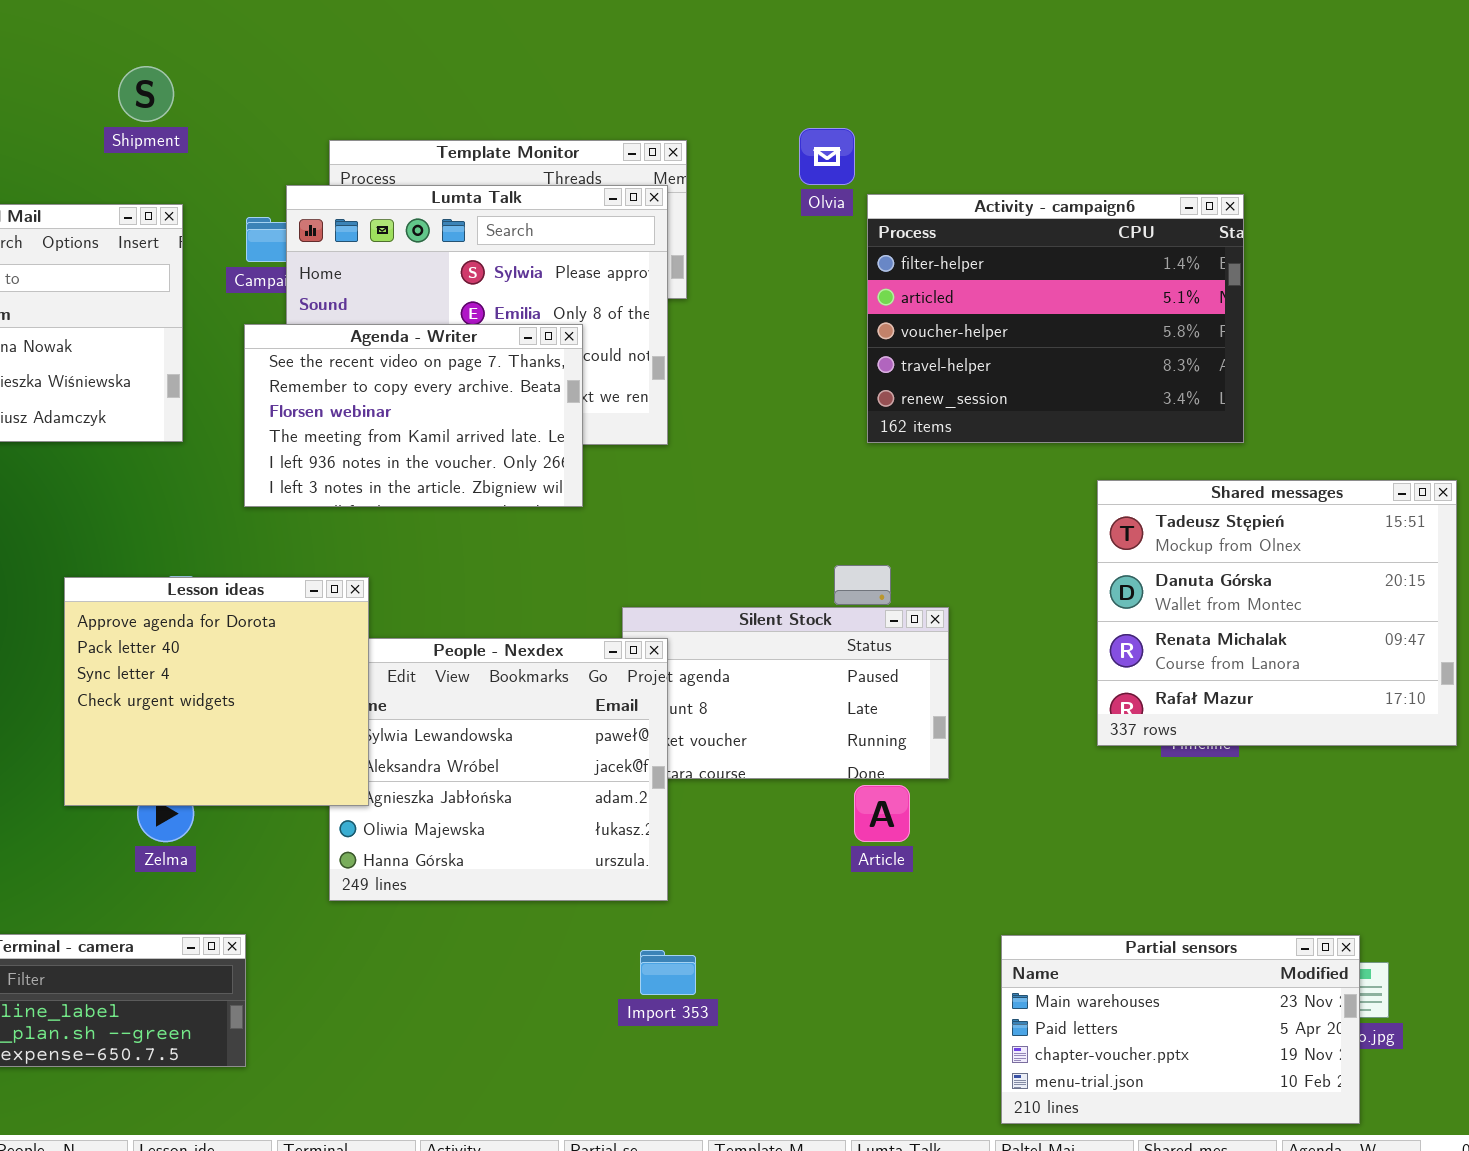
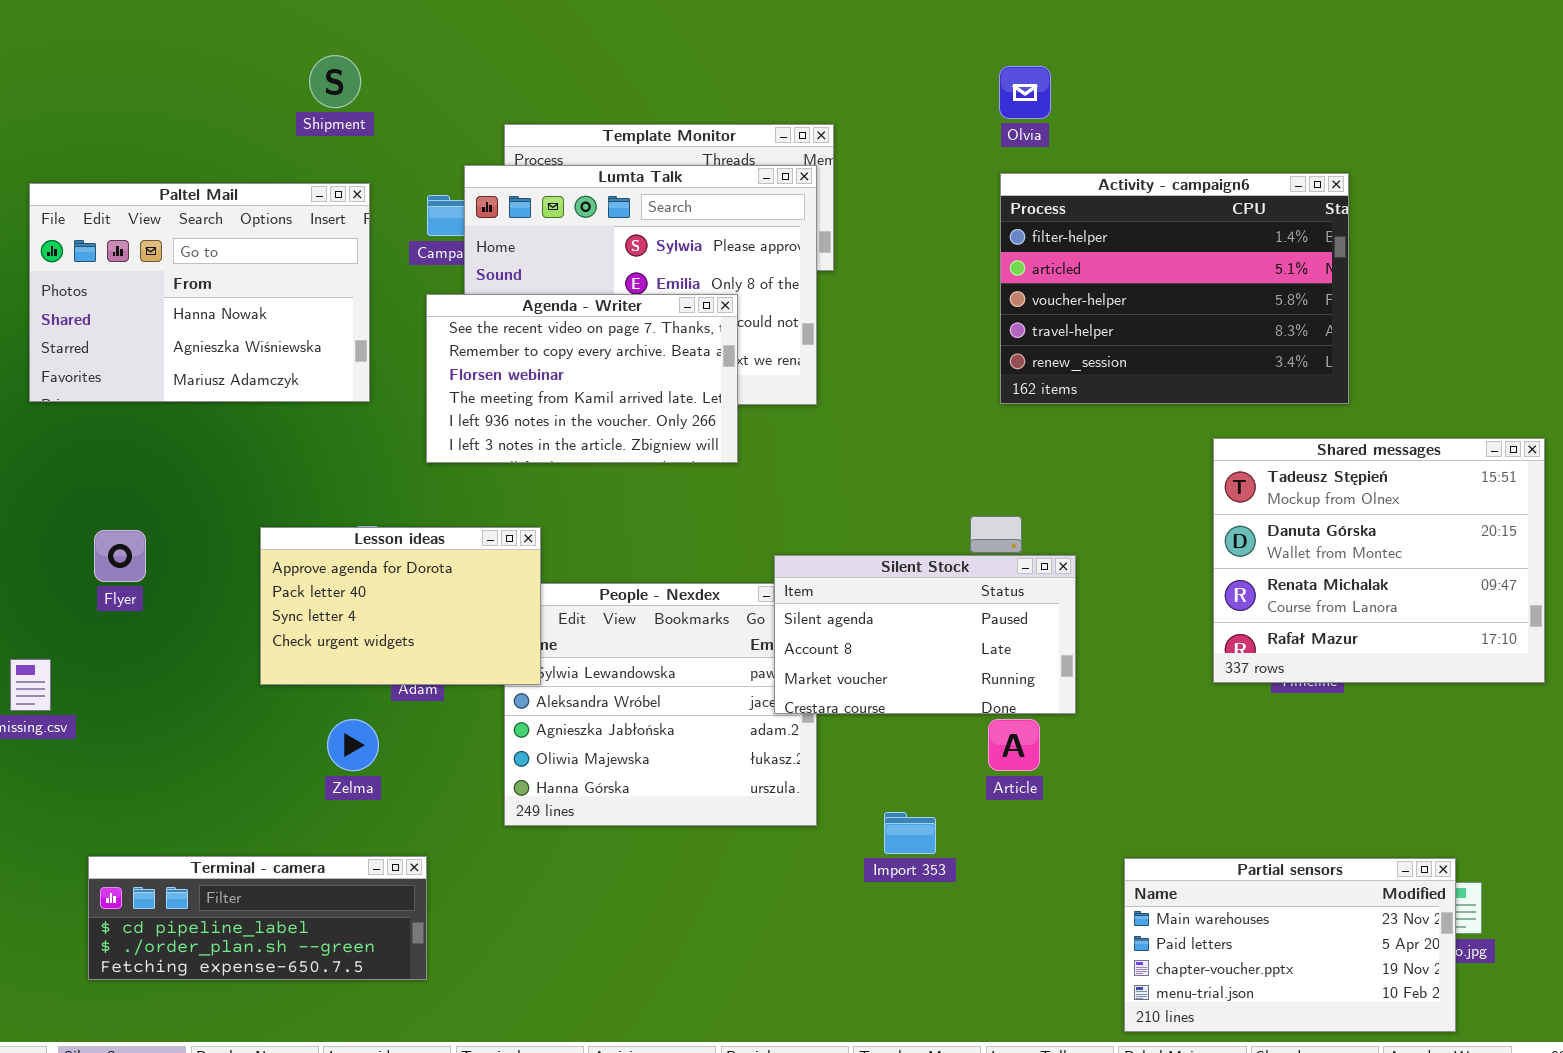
Olvia: [799,128,855,185] -> [999,66,1051,119], moved
Lesson ideas: [64,577,369,806] -> [260,527,541,685], resized
Silent Stock: [622,607,949,779] -> [774,555,1076,714], raised
Import 353: [640,950,696,995] -> [884,812,936,854], moved

